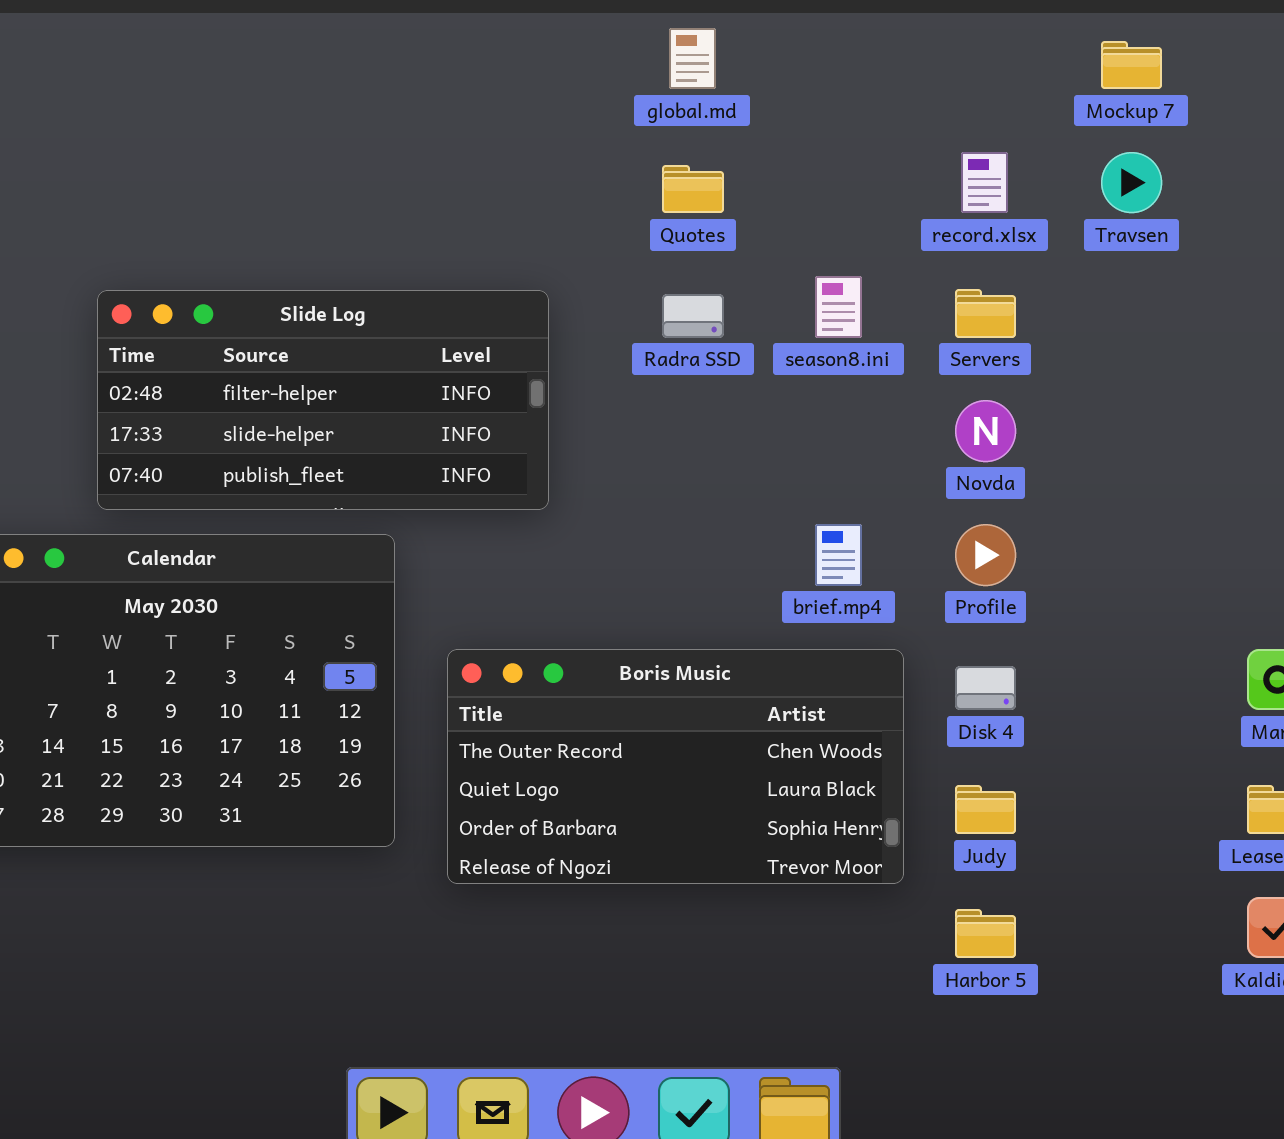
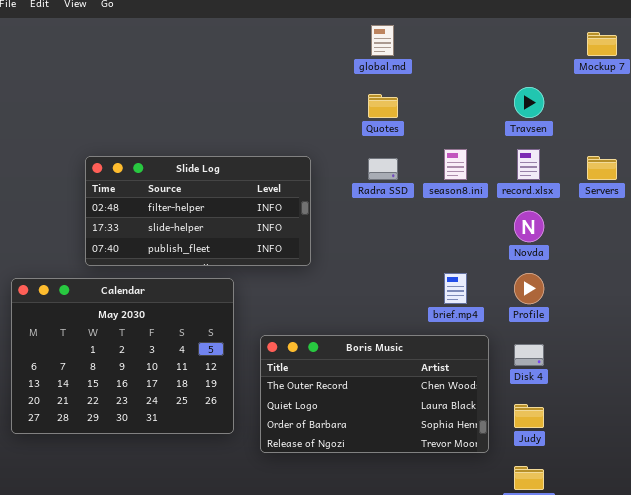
record.xlsx: [961,152,1008,213] -> [517,149,540,180], moved
Travsen: [1101,152,1162,213] -> [514,87,544,118], moved
Servers: [955,289,1016,338] -> [587,156,617,180], moved

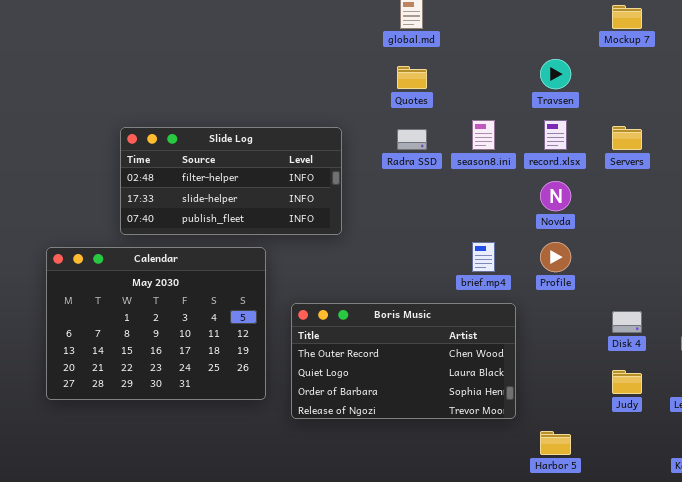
Disk 4: [514,344,544,366] -> [612,311,642,333], moved
Judy: [514,404,544,428] -> [612,370,642,394], moved

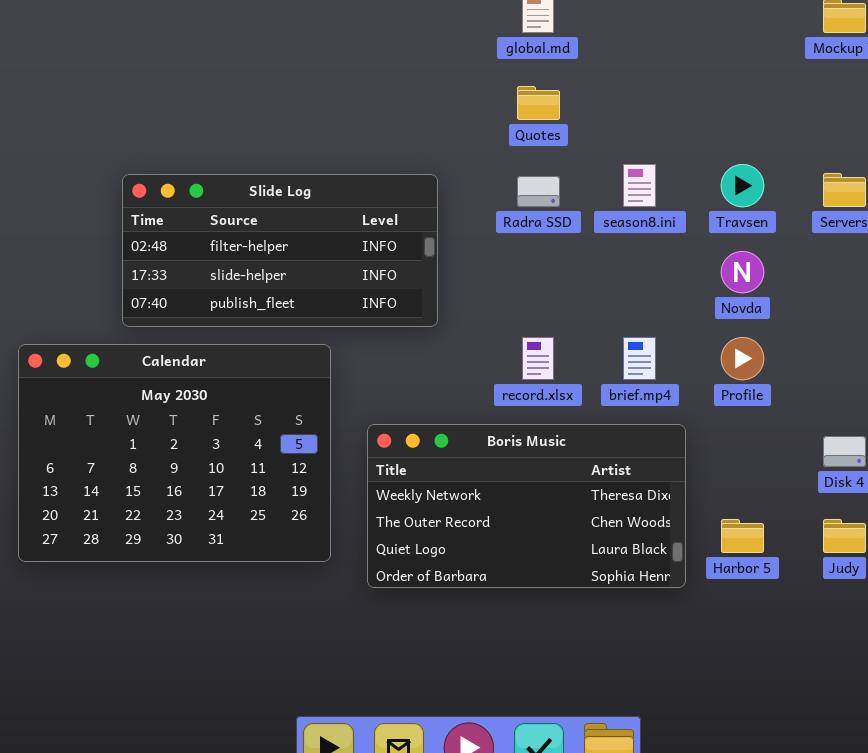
Travsen: [540,59,571,89] -> [721,164,764,207], moved
record.xlsx: [544,120,567,150] -> [522,337,554,380], moved
Boris Music: [291,303,516,419] -> [367,424,686,588], scrolled up 1 row
Harbor 5: [540,431,571,455] -> [721,519,764,553], moved

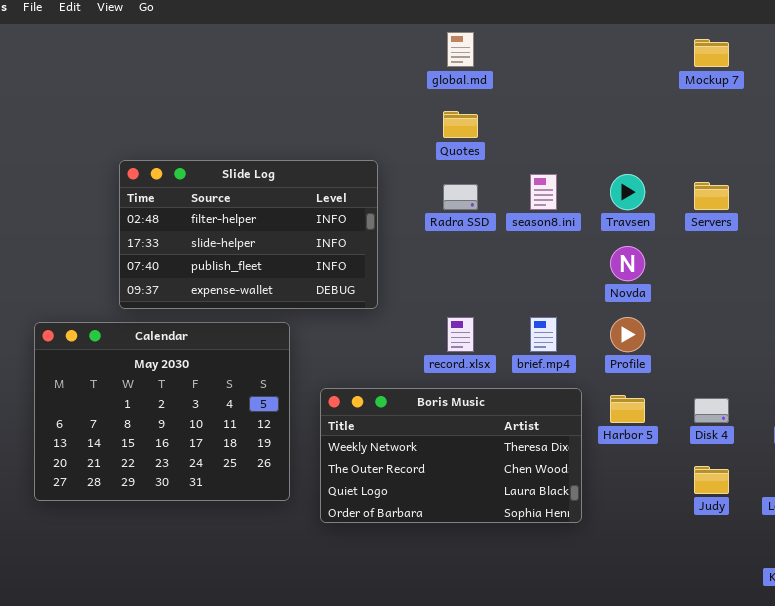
Slide Log: [122,174,438,327] -> [119,160,378,309], resized
Harbor 5: [721,519,764,553] -> [610,395,645,423], moved

